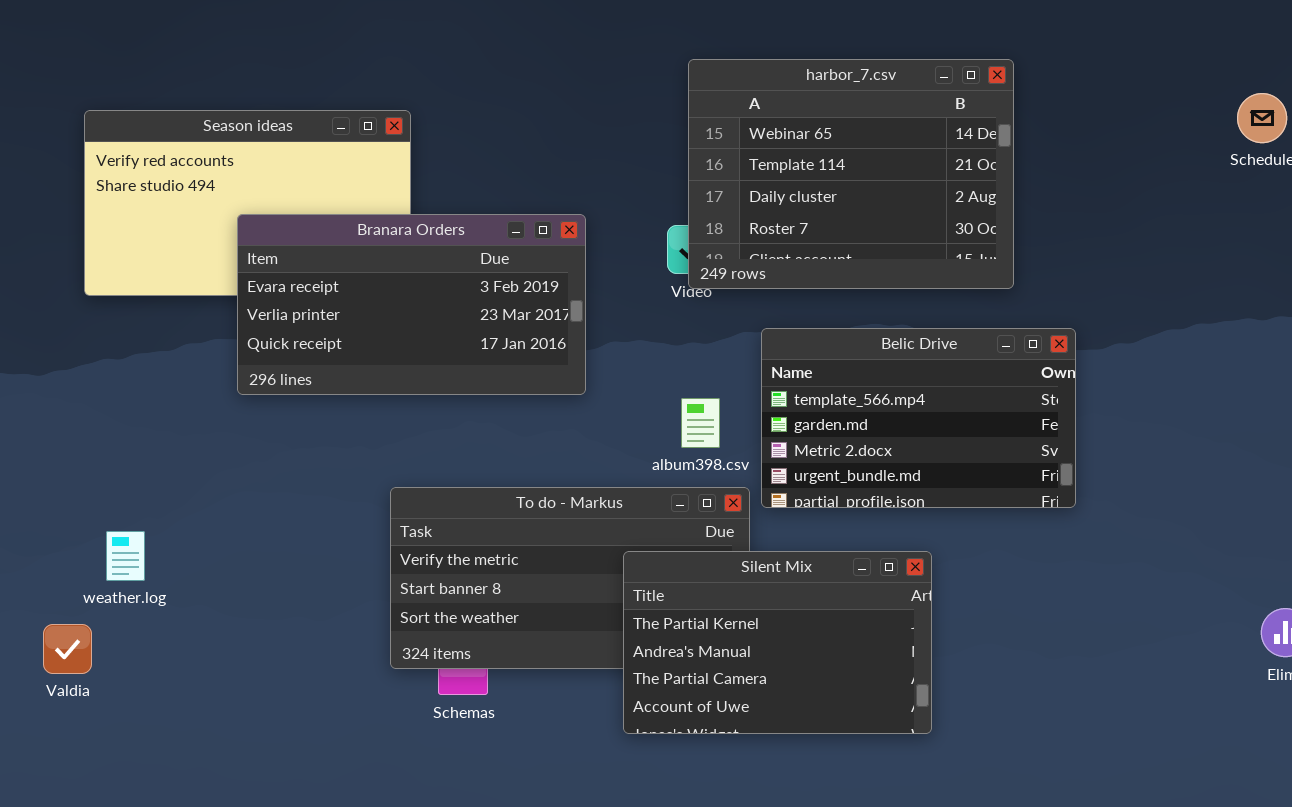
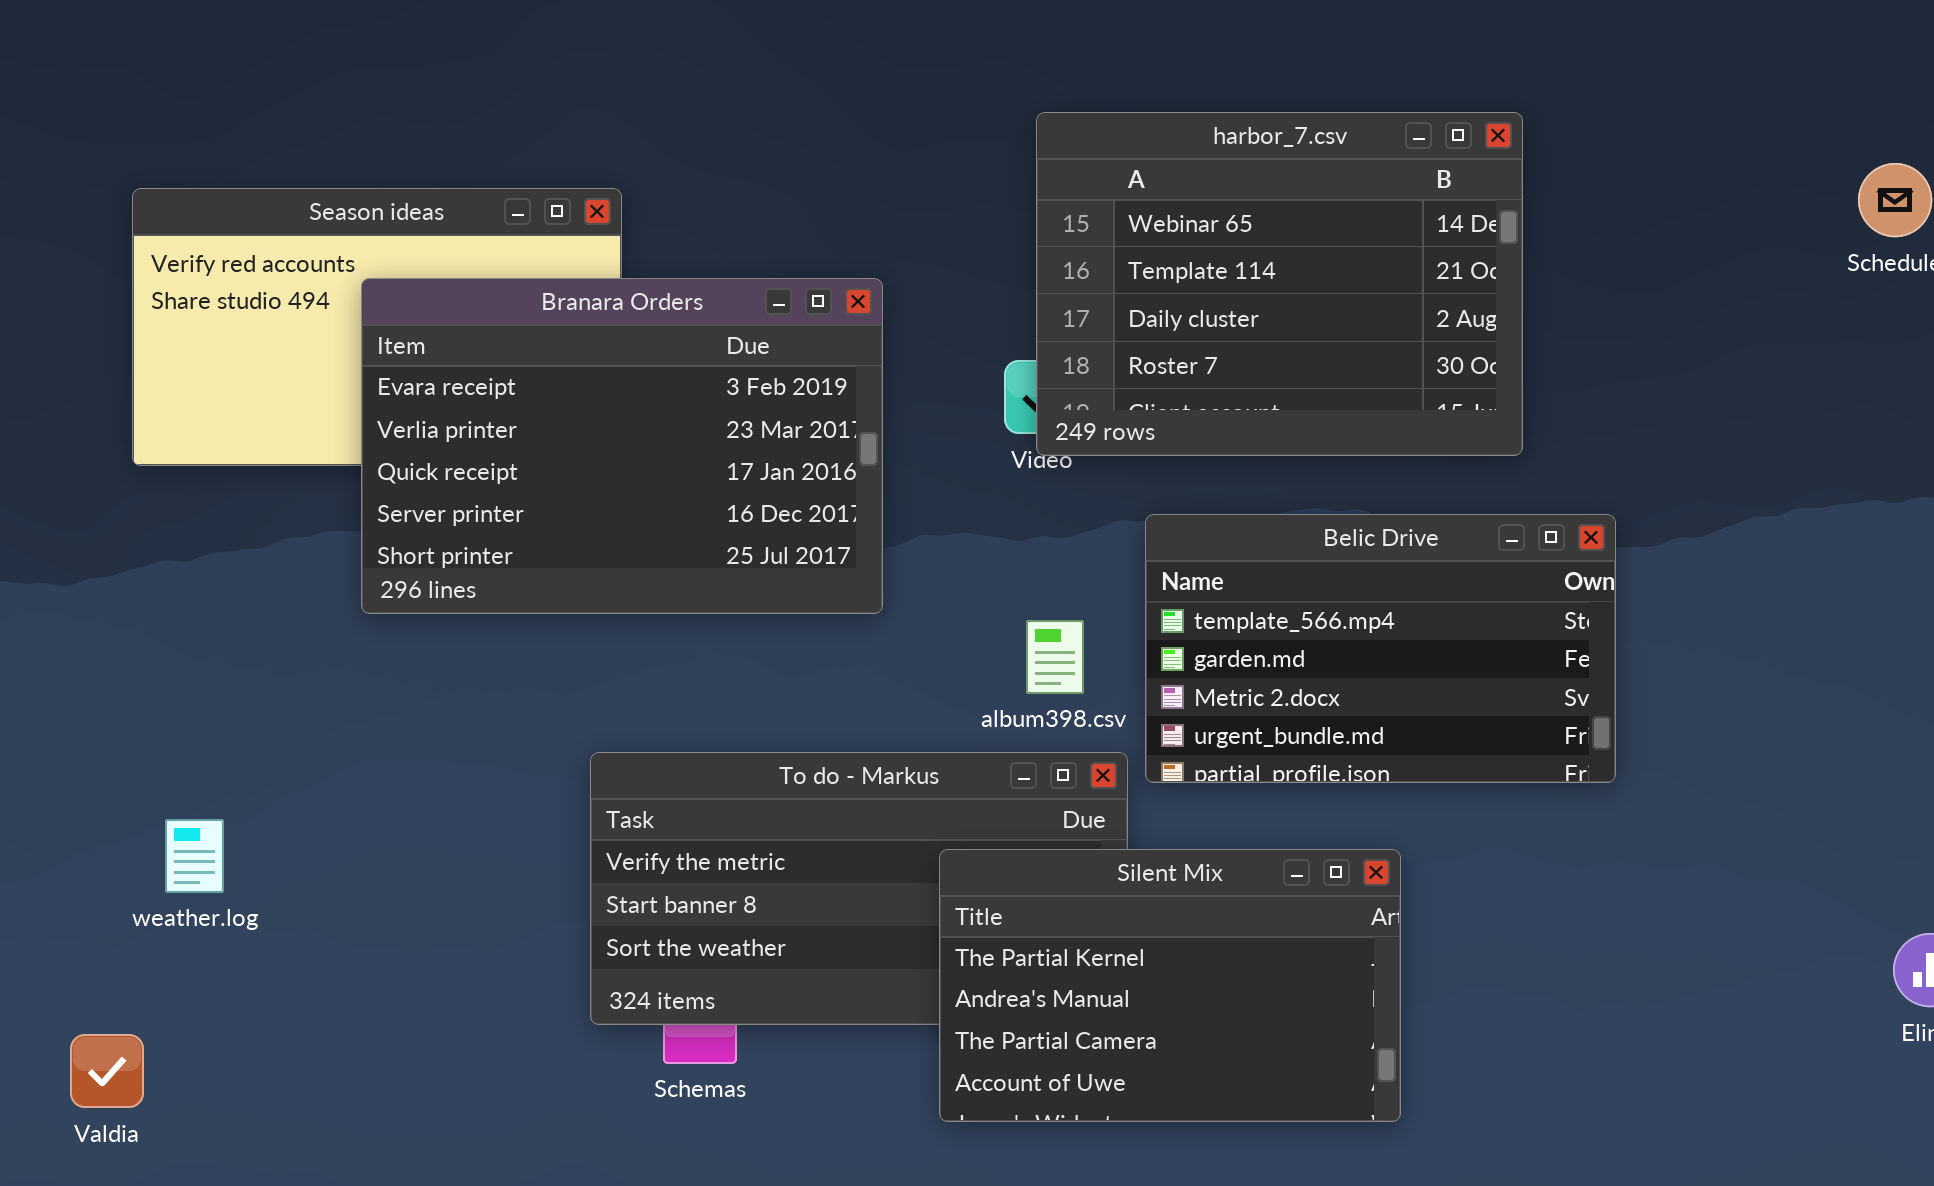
Branara Orders: [237,214,586,395] -> [361,278,883,614], resized
Valdia: [43,624,92,674] -> [70,1034,144,1108], moved

